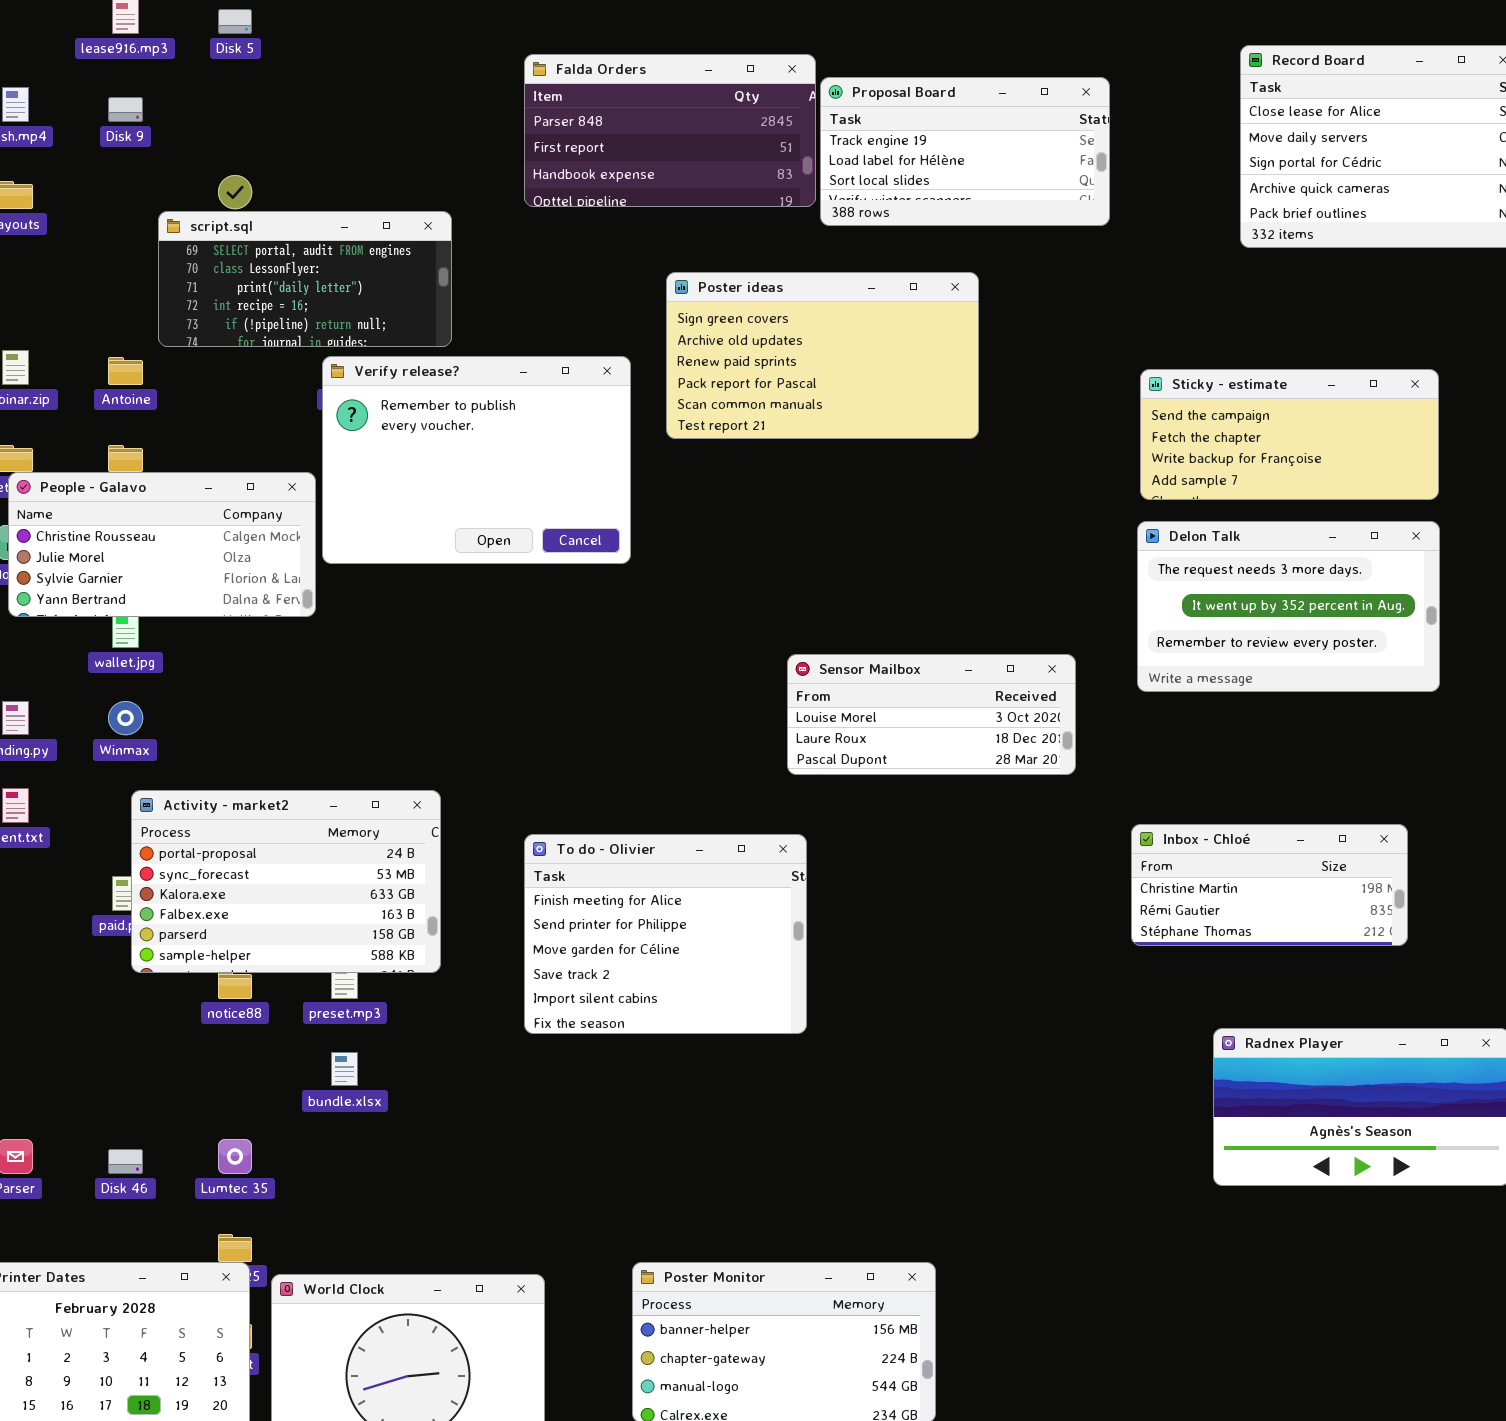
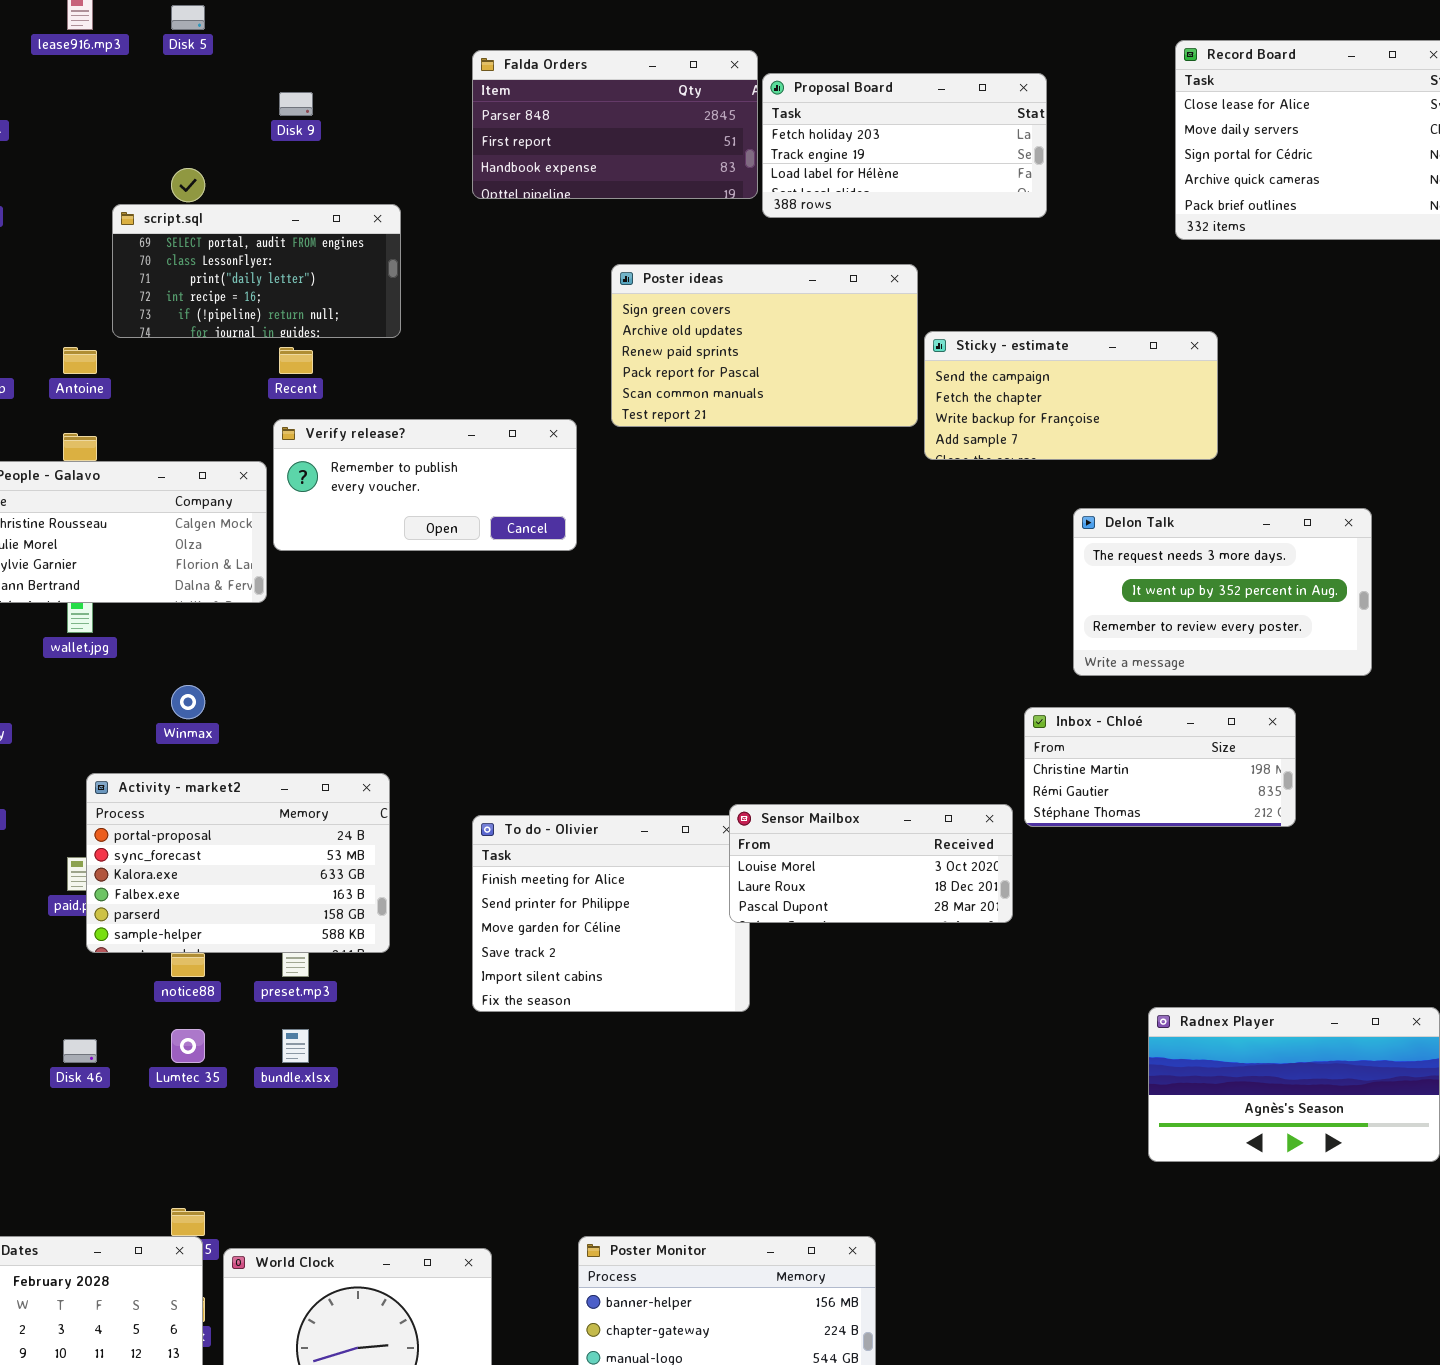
Proposal Board: [820,77,1110,226] -> [762,73,1047,218], scrolled up 1 row
Disk 9: [108,97,143,122] -> [279,92,313,116], moved
Verify release?: [322,356,631,564] -> [273,419,577,551], resized
Sticky - estimate: [1140,369,1439,500] -> [924,331,1218,460], moved
Sensor Mailbox: [787,654,1076,775] -> [729,804,1013,923], moved
Winmax: [108,701,143,735] -> [171,685,205,719], moved
Inbox - Chloé: [1131,824,1408,946] -> [1024,707,1296,827], moved
Lumtec 35: [218,1139,252,1174] -> [171,1029,205,1063], moved
Disk 46: [108,1149,143,1174] -> [63,1039,97,1063], moved

